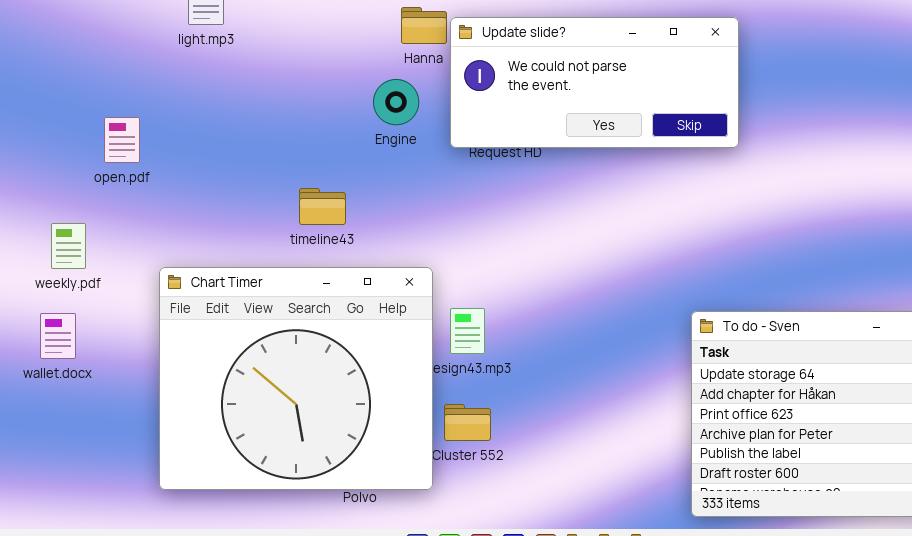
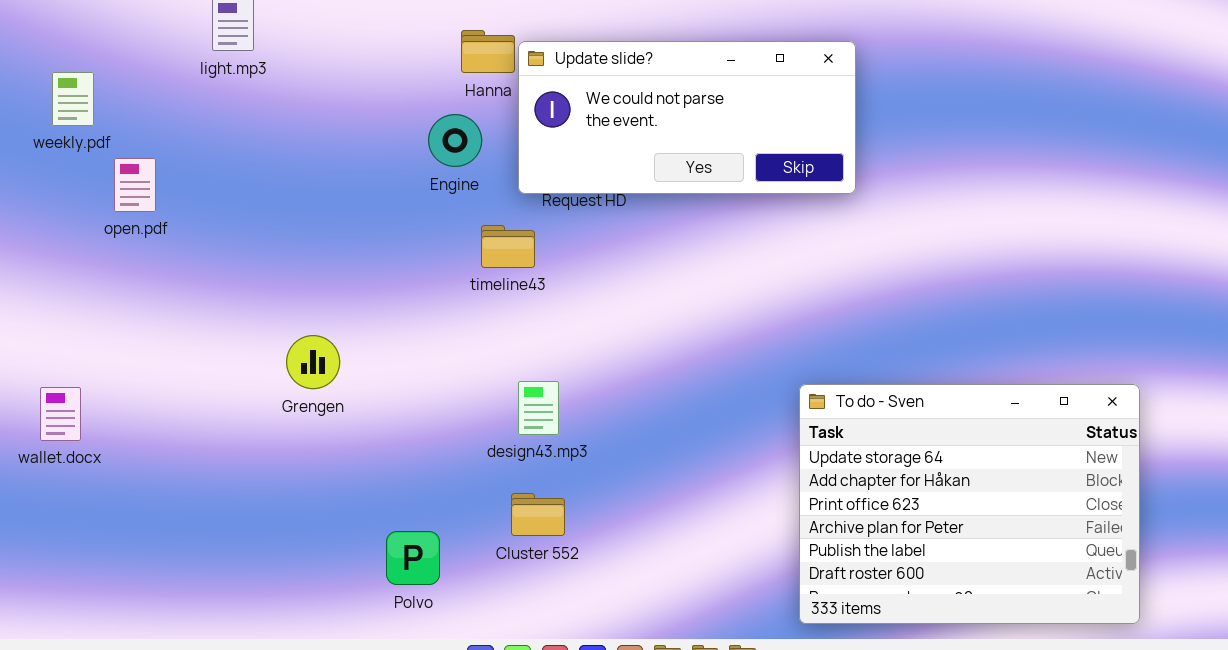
timeline43: [299,188,346,225] -> [481,225,535,268], moved
weekly.pdf: [51,223,86,269] -> [52,72,94,126], moved
Chart Timer: [159,267,433,490] -> none, closed

